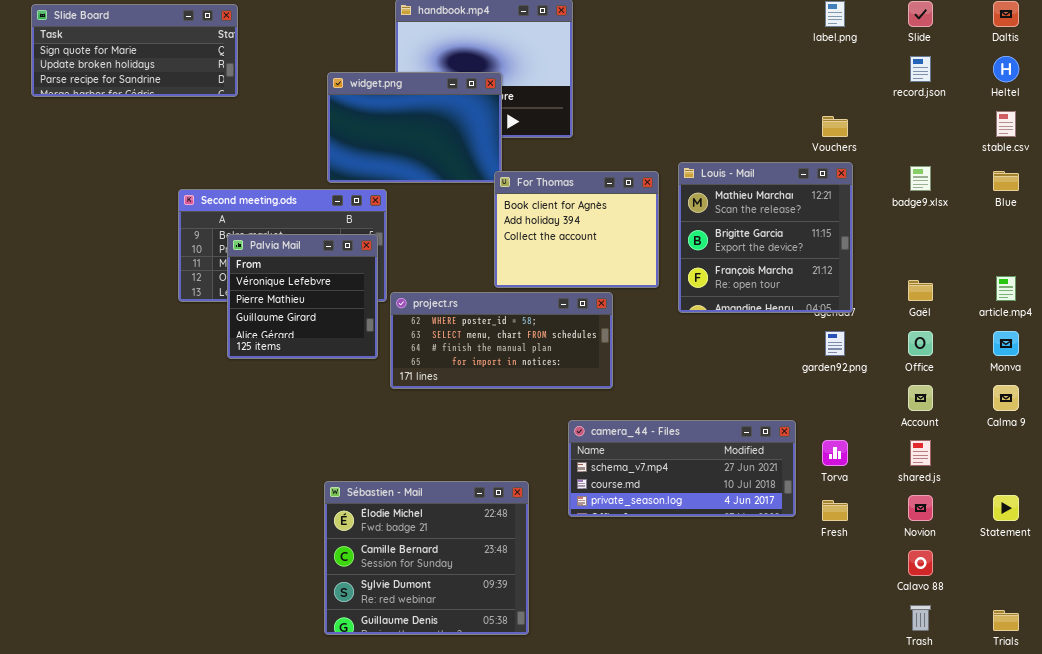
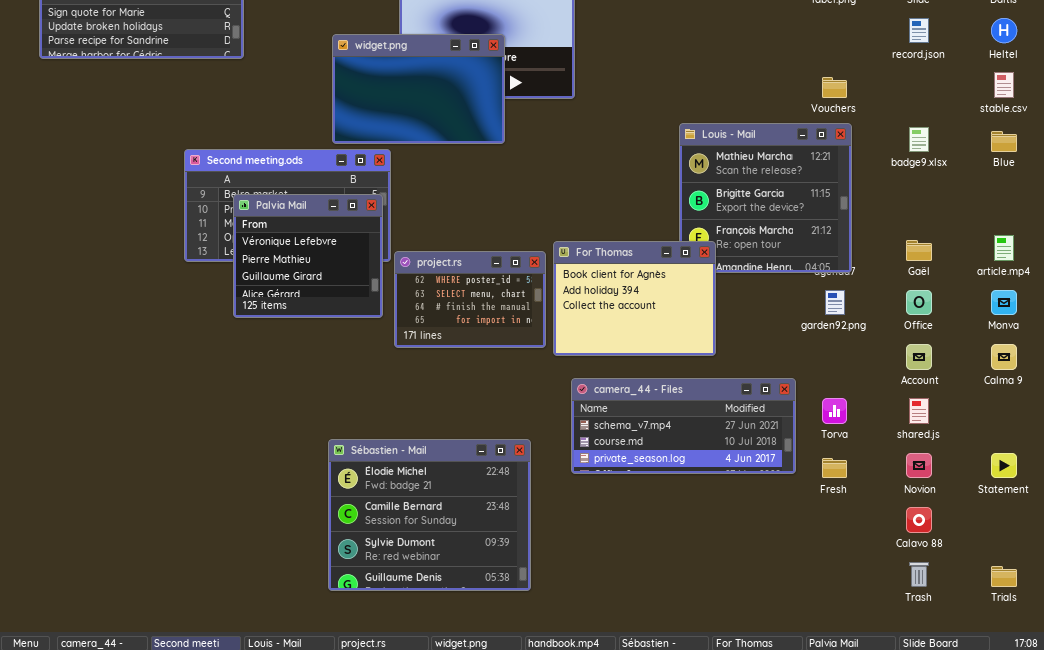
For Thomas: [494,171,659,288] -> [553,241,716,356], moved
project.rs: [390,292,613,389] -> [394,251,546,348], resized

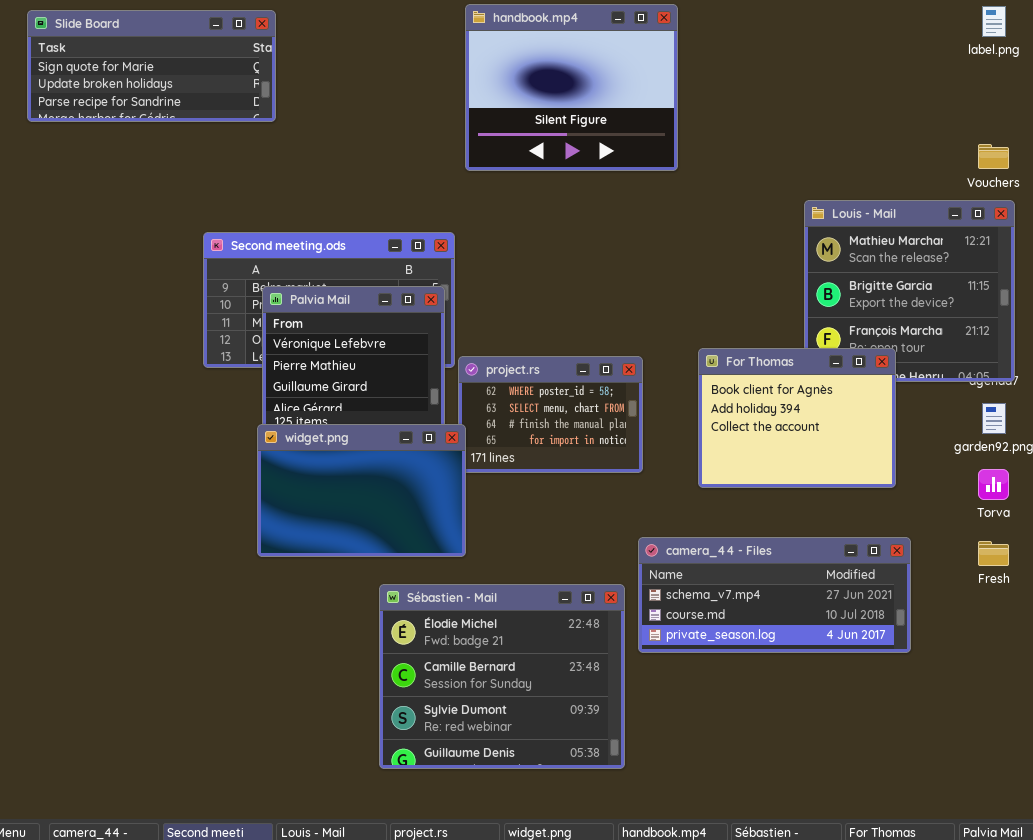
widget.png: [332,34,505,144] -> [257,424,466,557], moved
For Thomas: [553,241,716,356] -> [698,348,896,488], moved
camera_44 - Files: [571,378,796,474] -> [638,537,911,653], moved
Torva: [822,398,847,424] -> [978,469,1009,500], moved
Fresh: [822,458,847,478] -> [978,541,1009,566], moved

